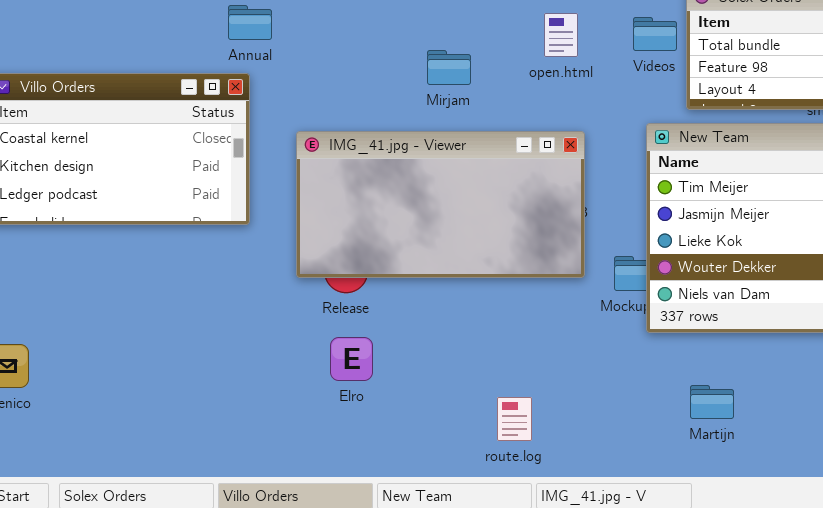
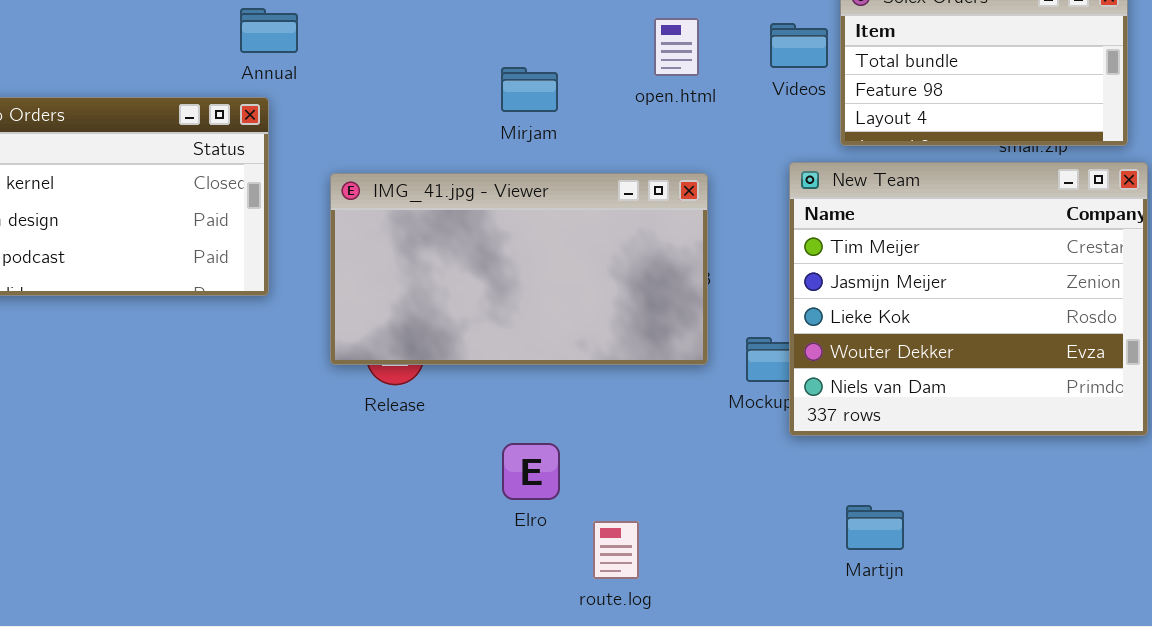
Elro: [330,337,373,381] -> [502,443,560,500], moved

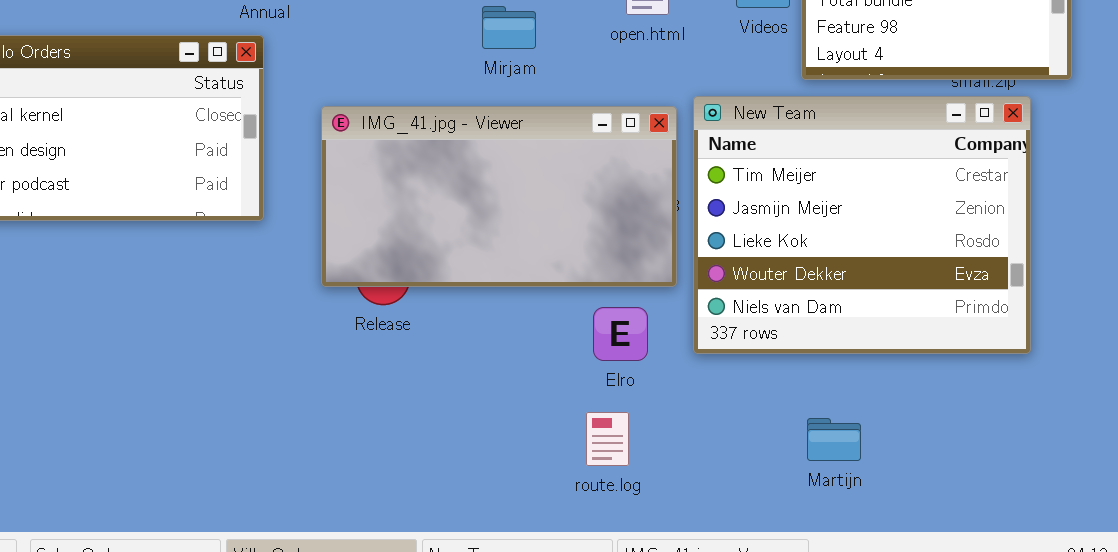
New Team: [789,162,1148,436] -> [693,96,1031,354], moved
Elro: [502,443,560,500] -> [593,307,648,361], moved
route.log: [593,521,639,579] -> [586,412,629,466], moved

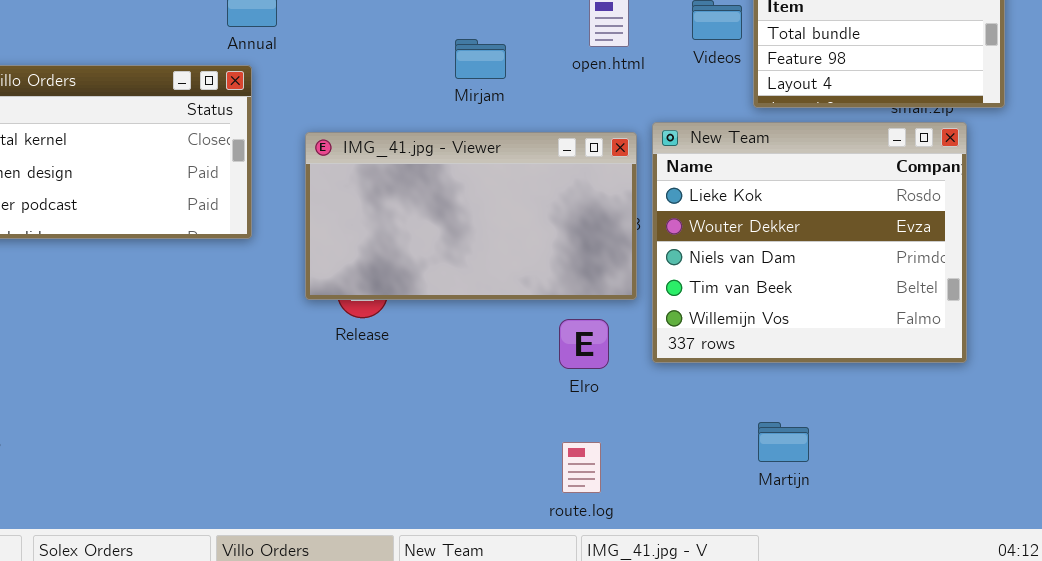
New Team: [693,96,1031,354] -> [652,122,967,363], scrolled down 2 rows
route.log: [586,412,629,466] -> [562,442,601,493], moved

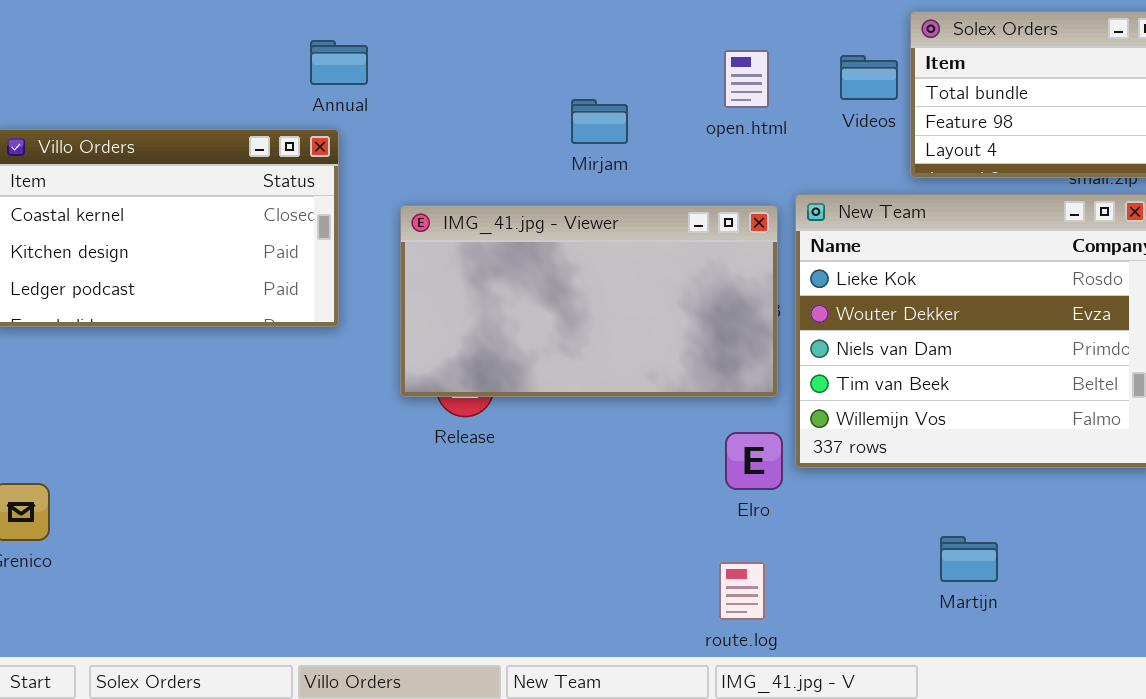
Elro: [559,319,609,369] -> [725,432,783,490], moved
Martijn: [758,422,809,462] -> [940,536,998,582], moved
route.log: [562,442,601,493] -> [719,562,765,620], moved

